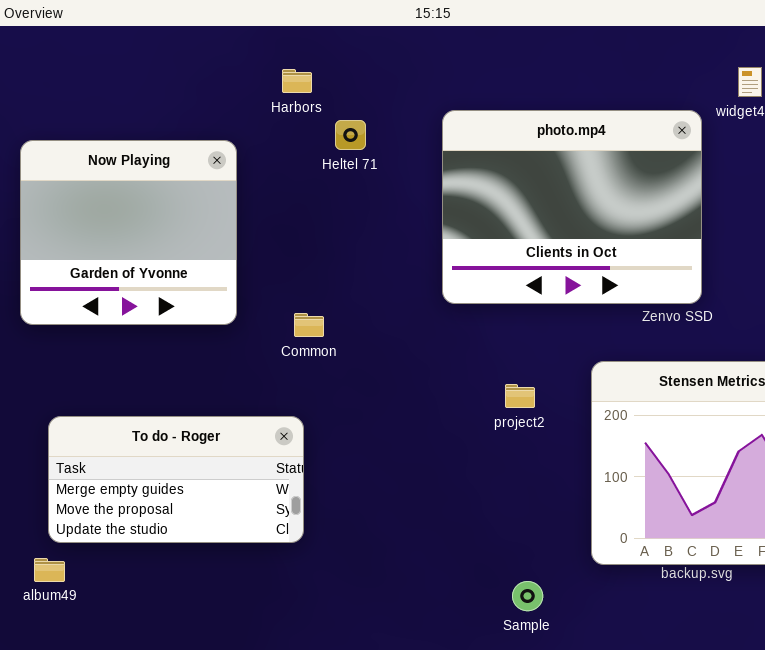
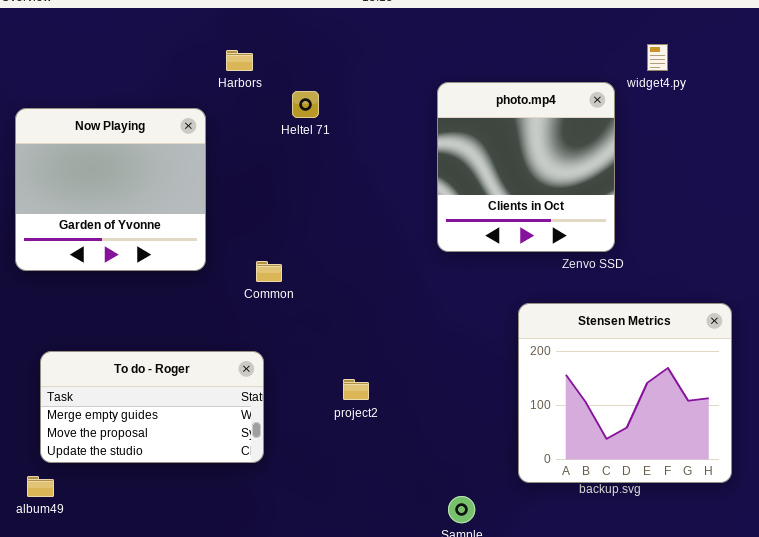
Harbors: [282,69,312,93] -> [226,50,253,71], moved
photo.mp4: [442,110,702,304] -> [437,82,615,252], resized
project2: [505,384,535,408] -> [343,379,369,400], moved

